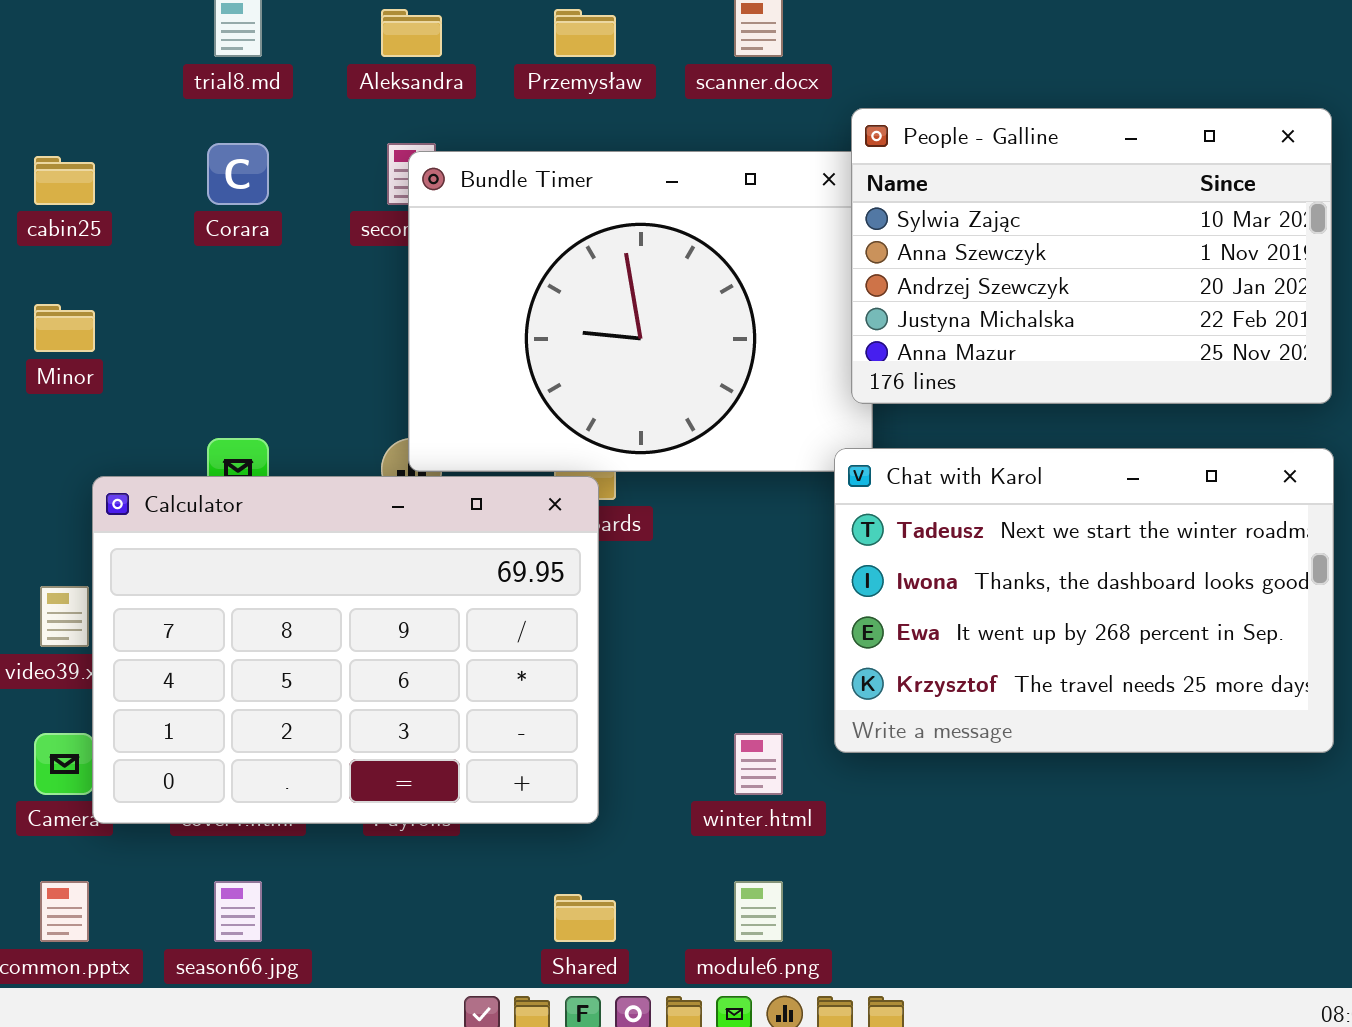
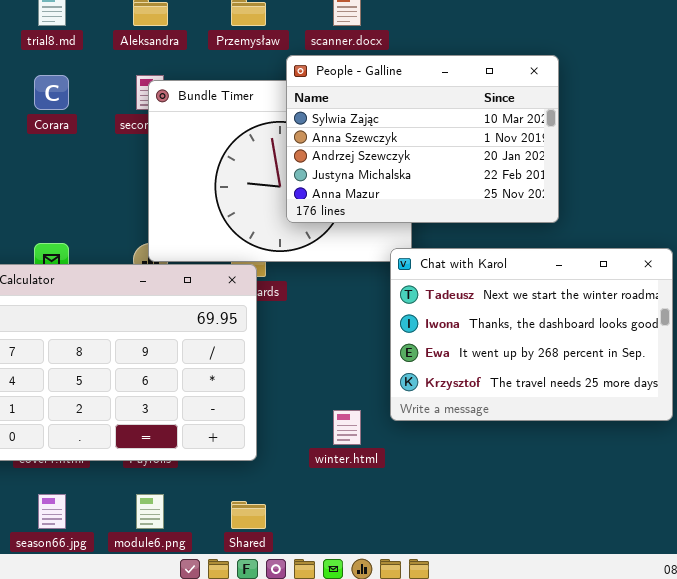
People - Galline: [851,108,1332,404] -> [286,55,559,223], moved
module6.png: [734,881,783,942] -> [136,494,164,529], moved

